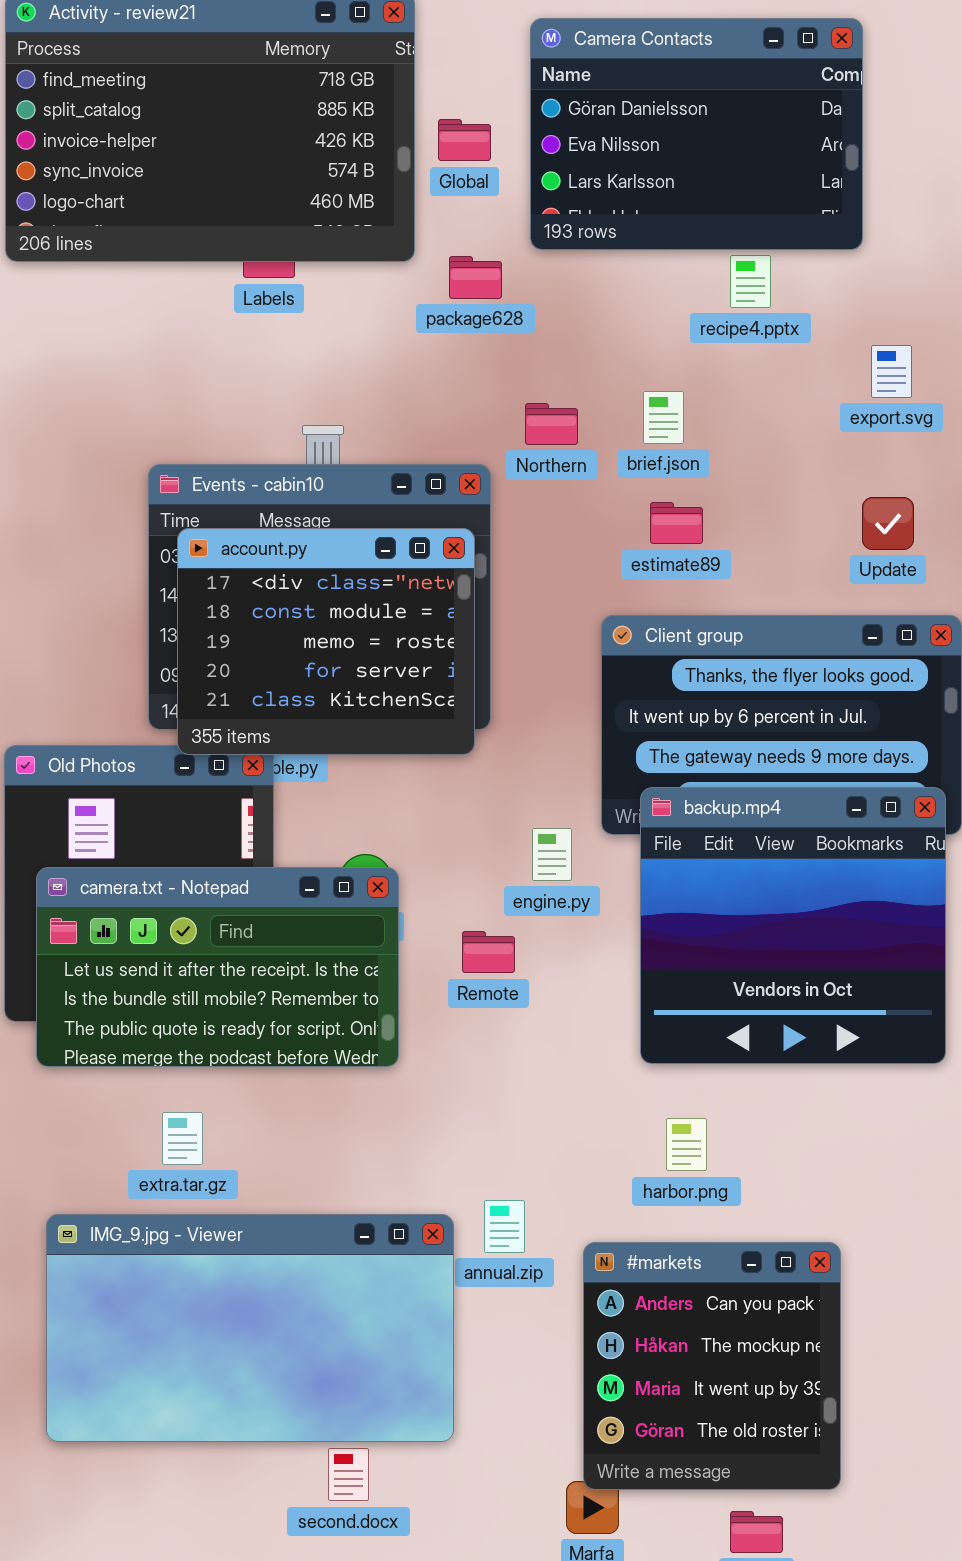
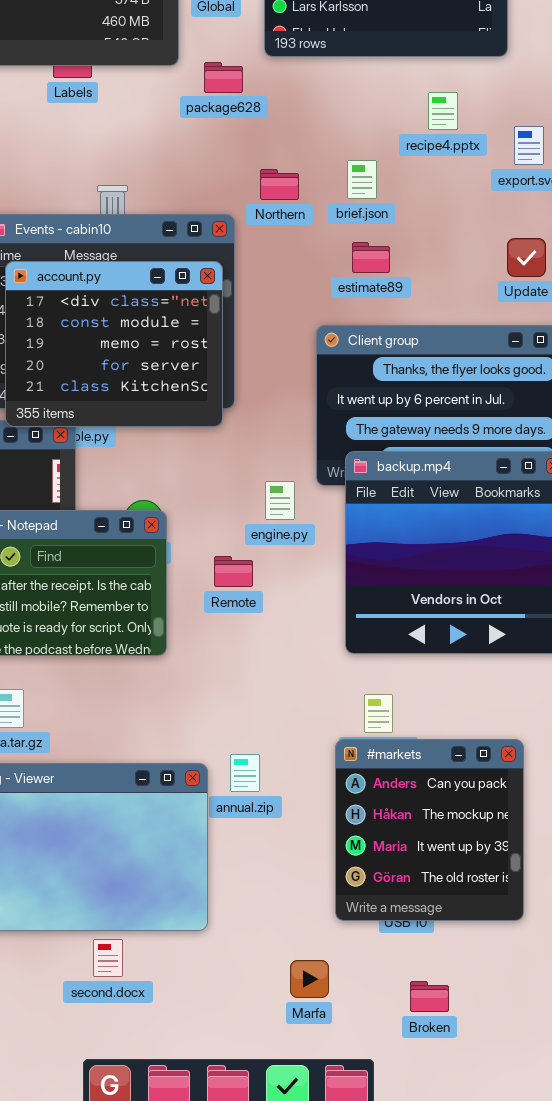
recipe4.pptx: [730,255,771,308] -> [428,92,458,130], moved
#markets: [583,1242,841,1490] -> [335,739,524,921], moved
second.docx: [328,1448,369,1501] -> [93,939,123,977], moved

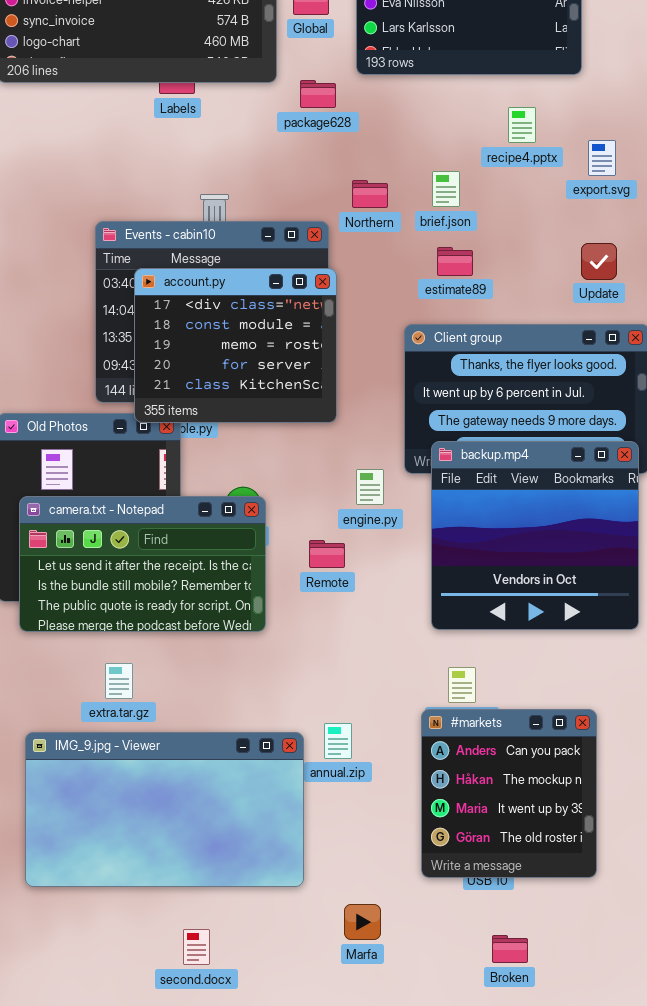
account.py: [5,261,223,427] -> [134,268,337,423], moved
second.docx: [93,939,123,977] -> [183,929,210,965], moved
Marfa: [290,960,329,998] -> [344,904,381,940], moved

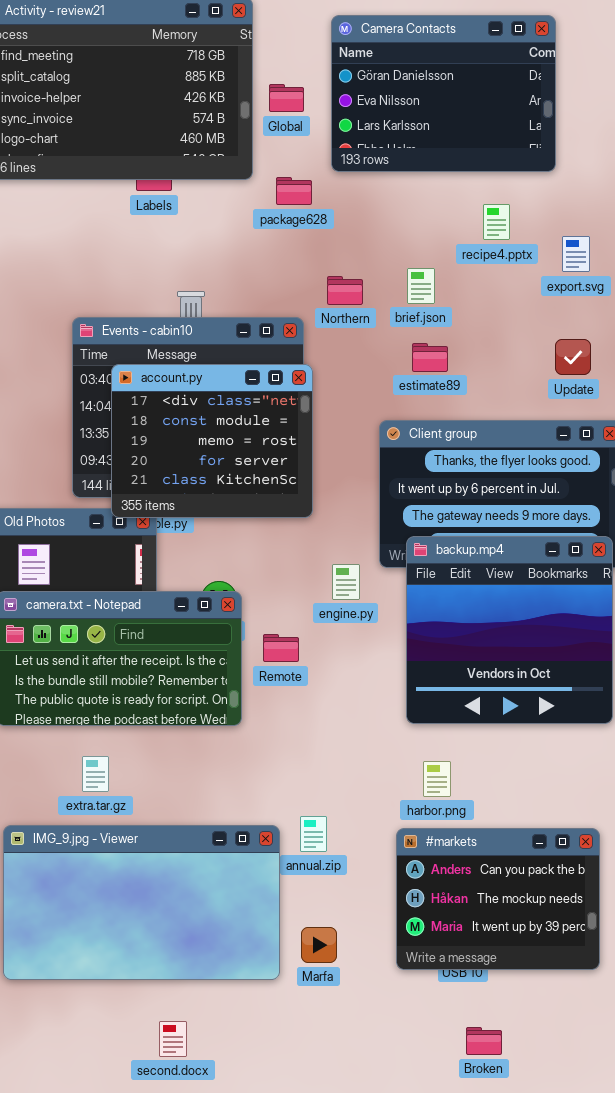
Remote: [309,540,345,568] -> [263,634,299,662], moved
#markets: [421,709,597,878] -> [396,828,600,970], resized
Marfa: [344,904,381,940] -> [301,927,337,963], moved

